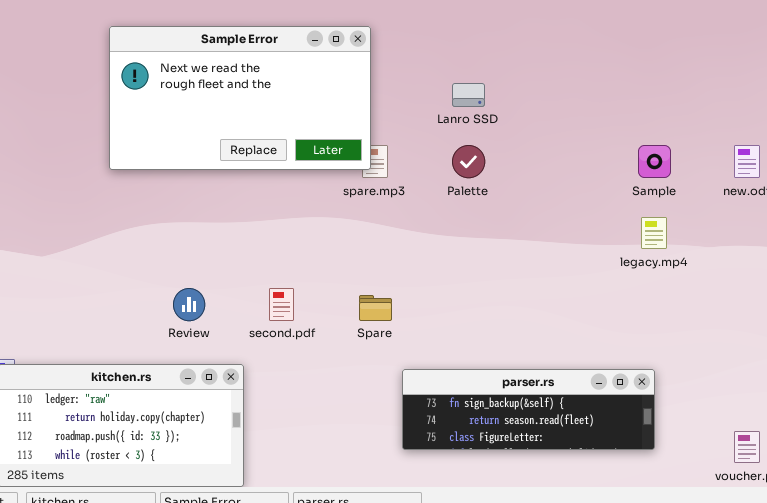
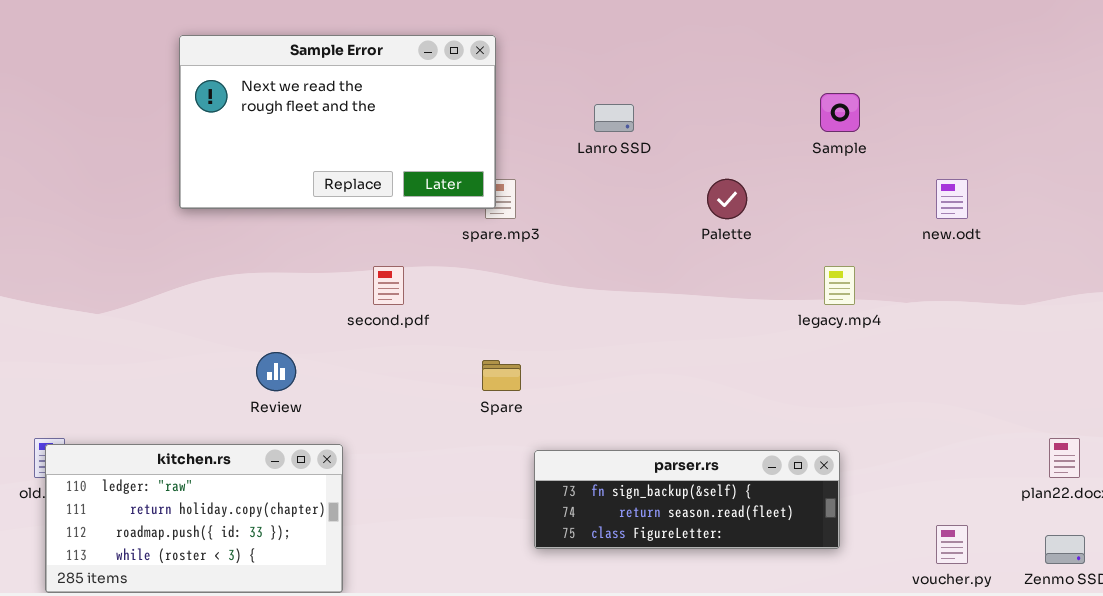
Palette: [452,145,485,178] -> [707,179,747,219], moved
Sample: [638,145,671,178] -> [820,93,860,132], moved
second.pdf: [269,288,294,321] -> [373,266,404,305], moved

